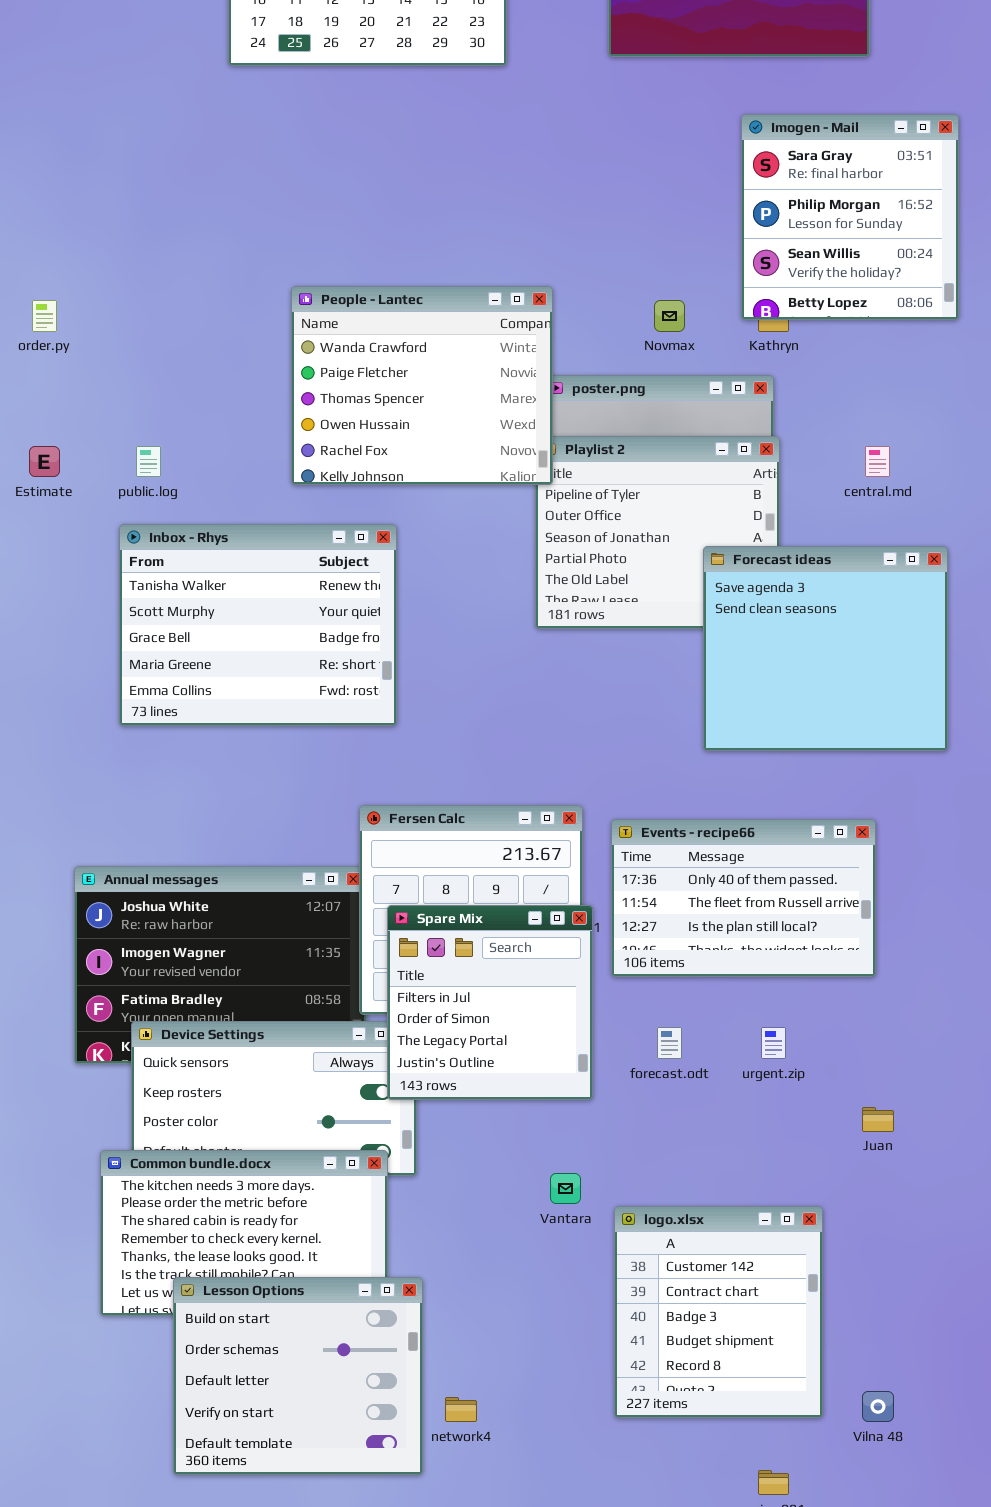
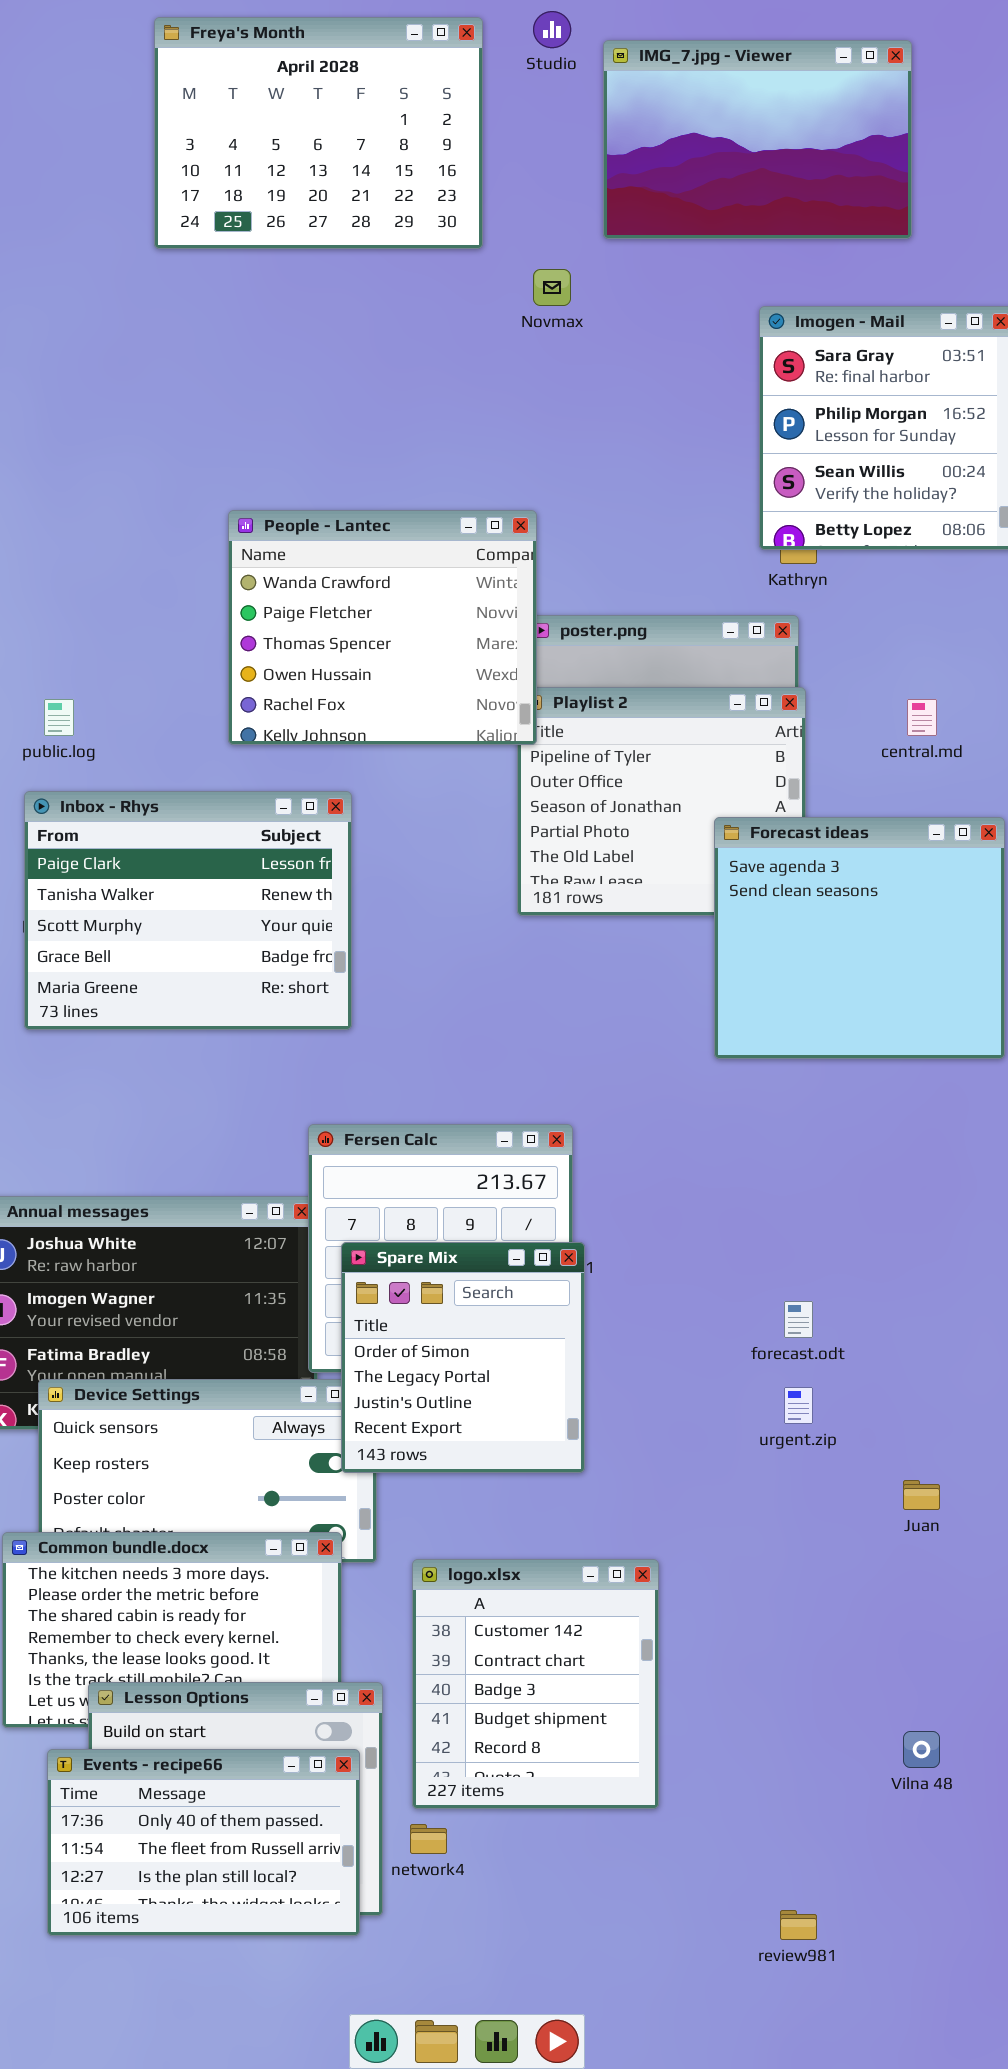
Novmax: [654,300,685,332] -> [533,269,571,306], moved
Inbox - Rhys: [119,524,397,726] -> [24,791,352,1030], scrolled up 1 row
Events - recipe66: [611,819,876,977] -> [47,1749,360,1936], moved
Spare Mix: [387,905,593,1100] -> [341,1242,585,1473], scrolled down 1 row
forecast.odt: [657,1027,682,1059] -> [784,1301,813,1338], moved
logo.xlsx: [614,1206,823,1418] -> [412,1559,659,1809], moved
Vilna 48: [862,1391,894,1422] -> [903,1731,940,1768], moved

